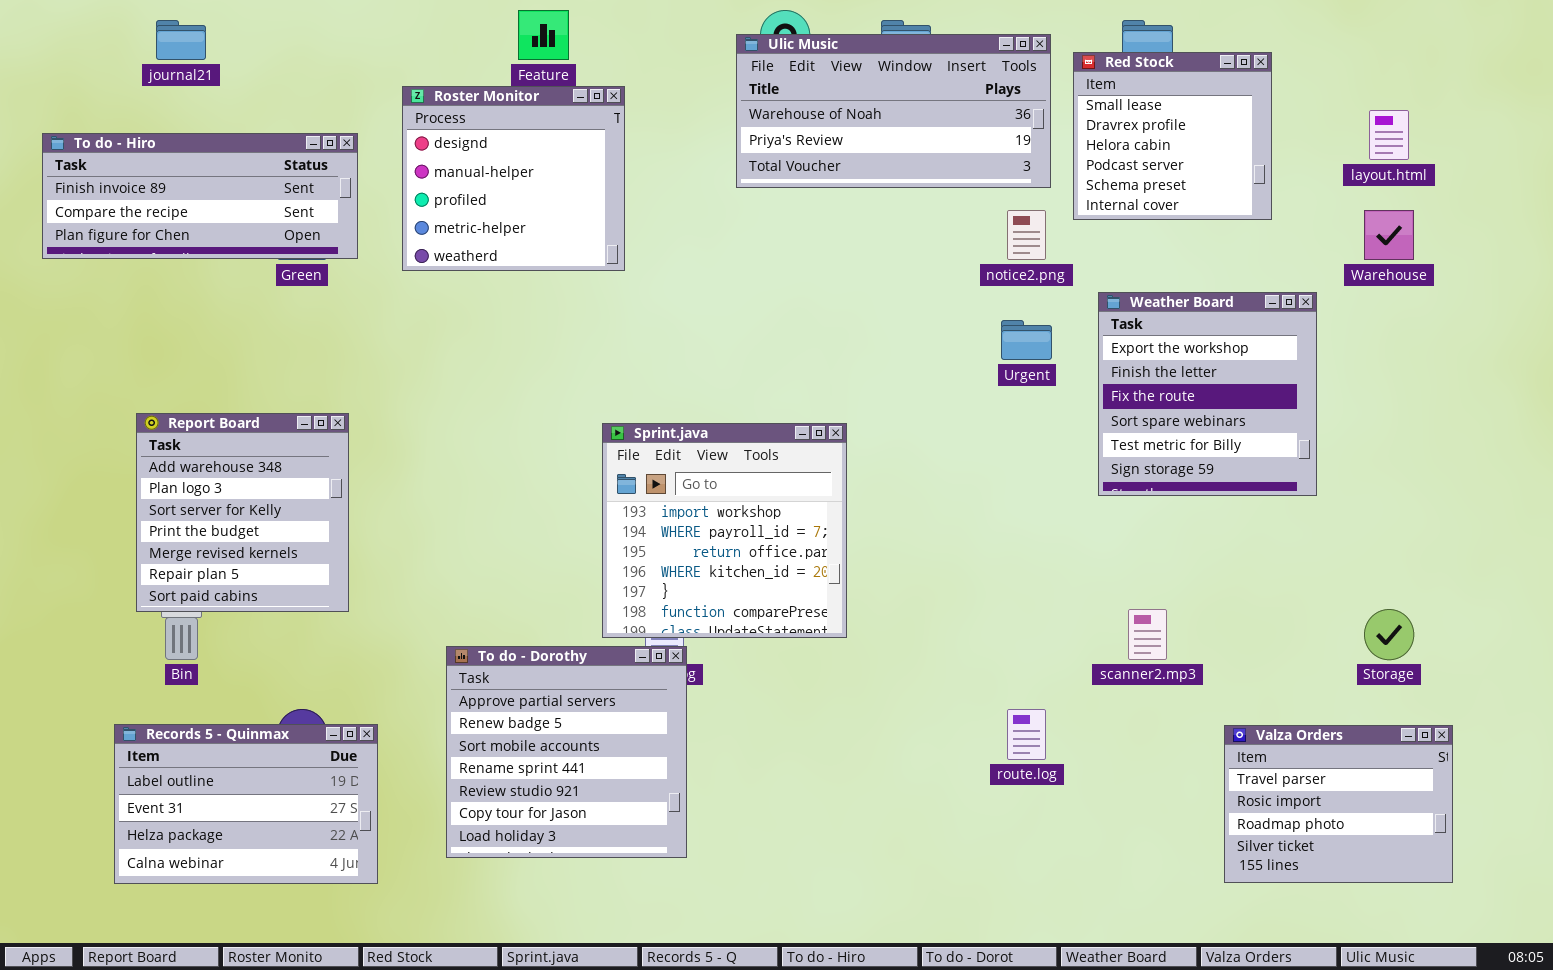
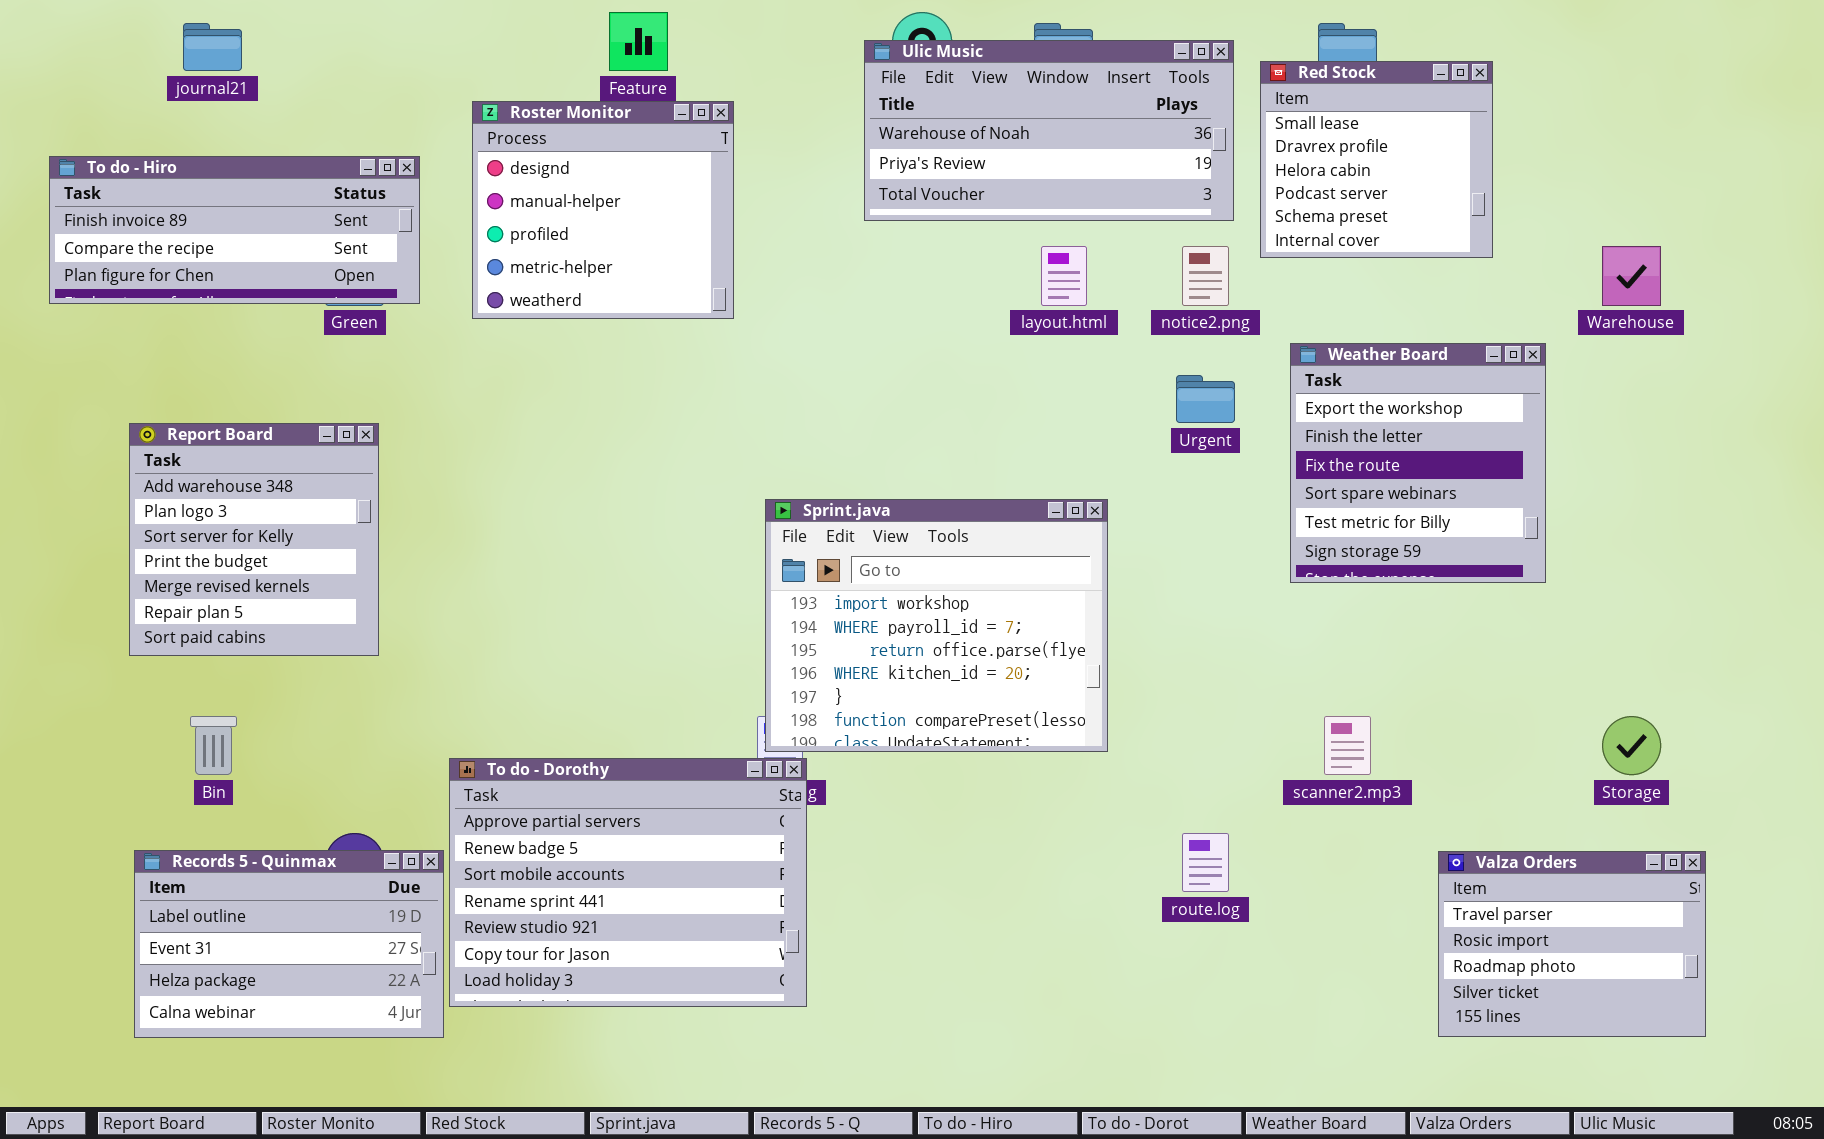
layout.html: [1369,110,1409,160] -> [1041,246,1087,306], moved
Report Board: [136,413,349,612] -> [129,423,379,656], moved
Sprint.java: [602,423,847,638] -> [765,499,1108,752], moved, resized
To do - Dorothy: [446,646,687,858] -> [449,758,807,1007], resized

